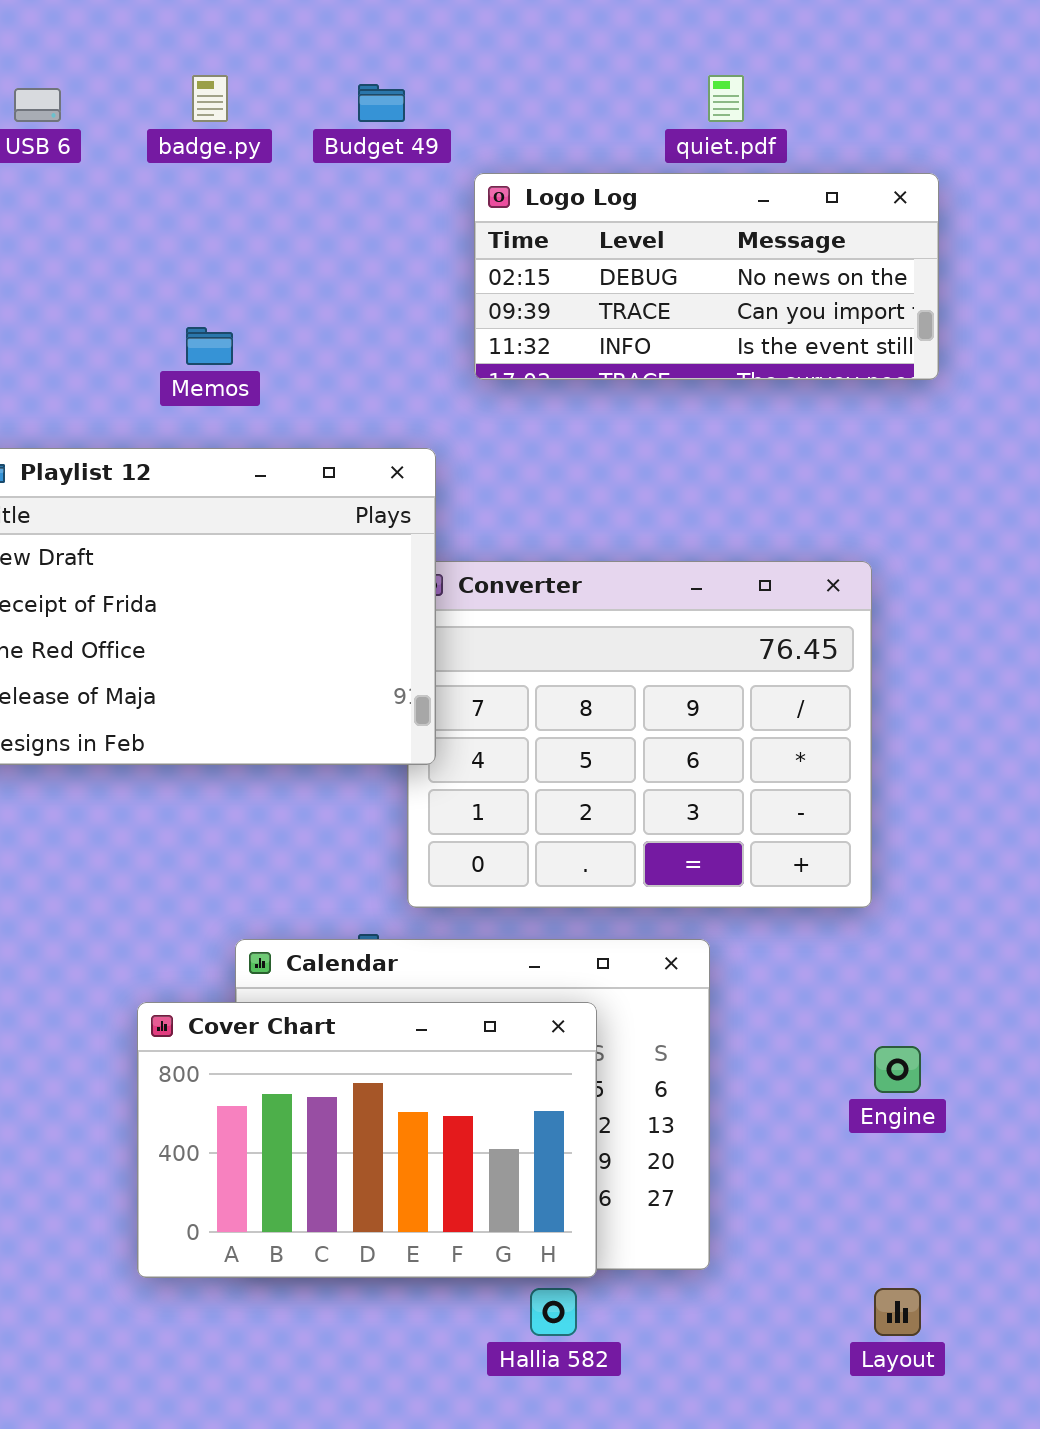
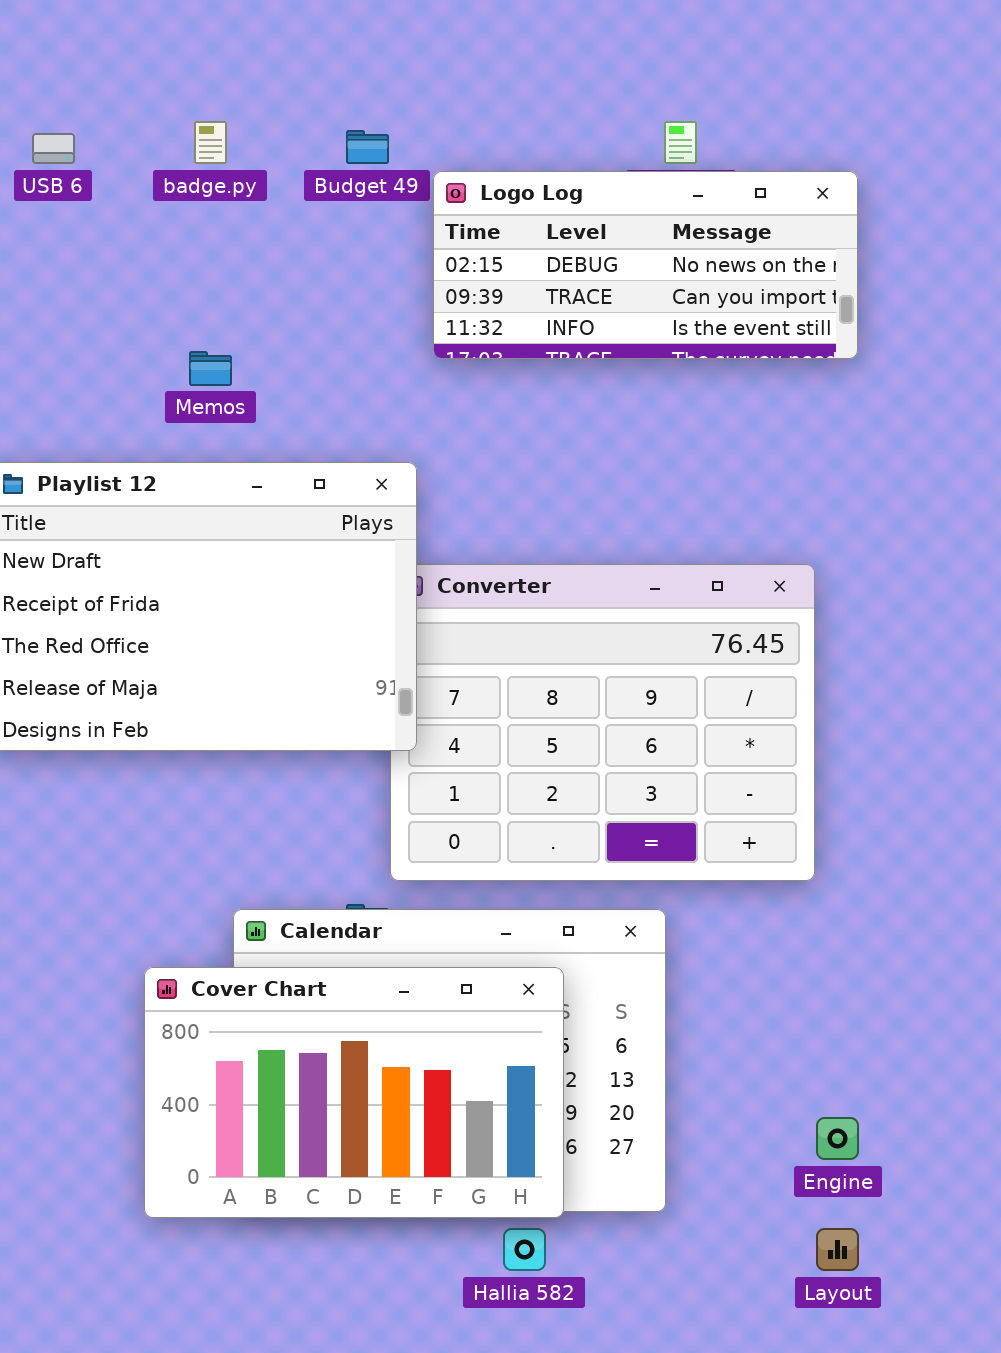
Logo Log: [474,173,939,380] -> [433,171,858,359], moved
Engine: [874,1046,921,1093] -> [816,1117,859,1160], moved

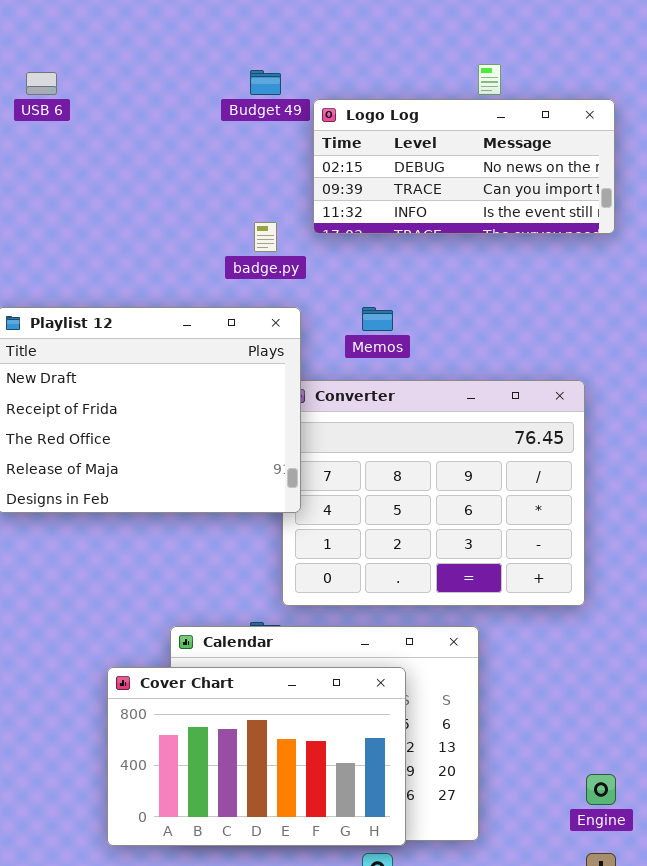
badge.py: [194,121,227,164] -> [254,222,277,252], moved
Memos: [189,351,232,386] -> [362,307,393,331], moved

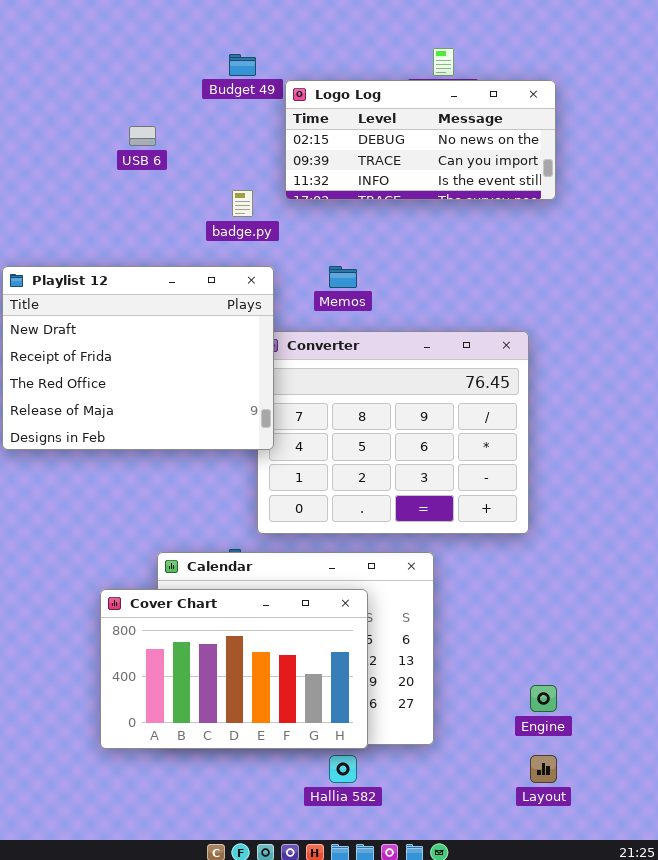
USB 6: [26,72,57,95] -> [129,126,156,146], moved

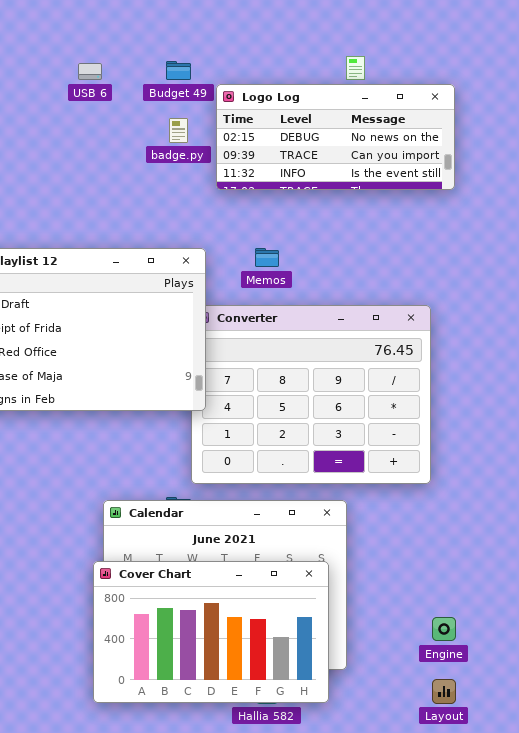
USB 6: [129,126,156,146] -> [78,63,102,80], moved
badge.py: [232,190,253,217] -> [169,118,188,143], moved
Cover Chart: [100,589,368,749] -> [93,561,329,703], moved

